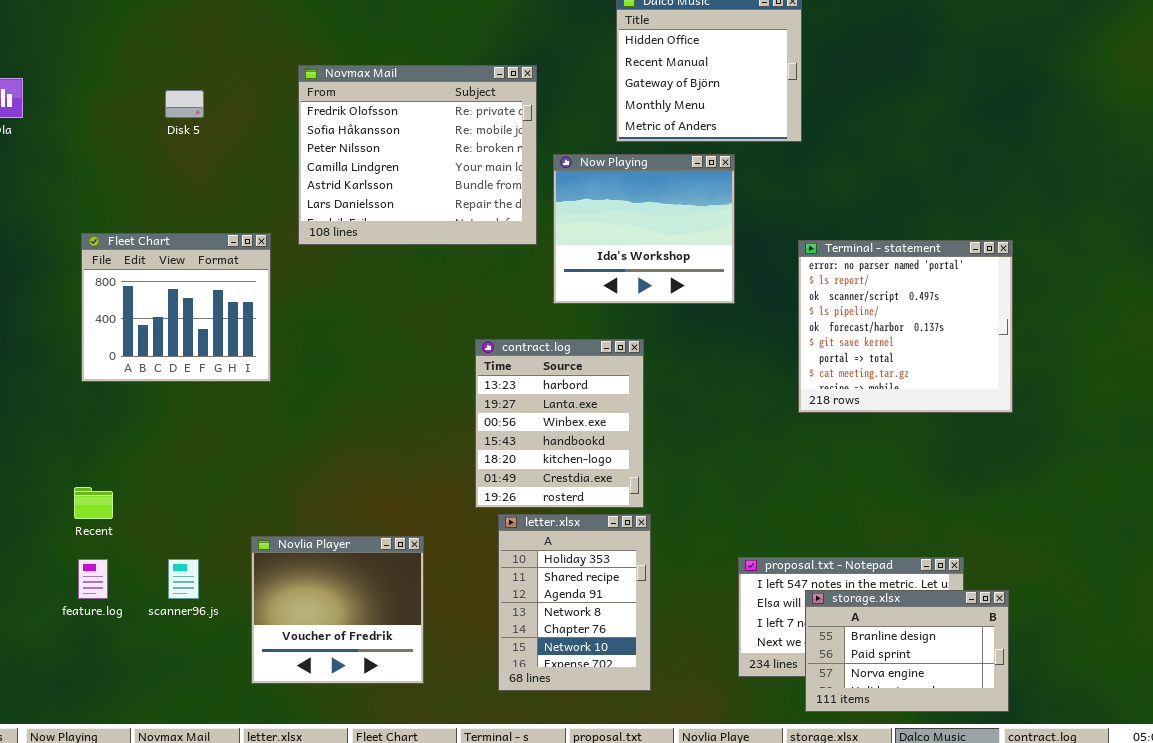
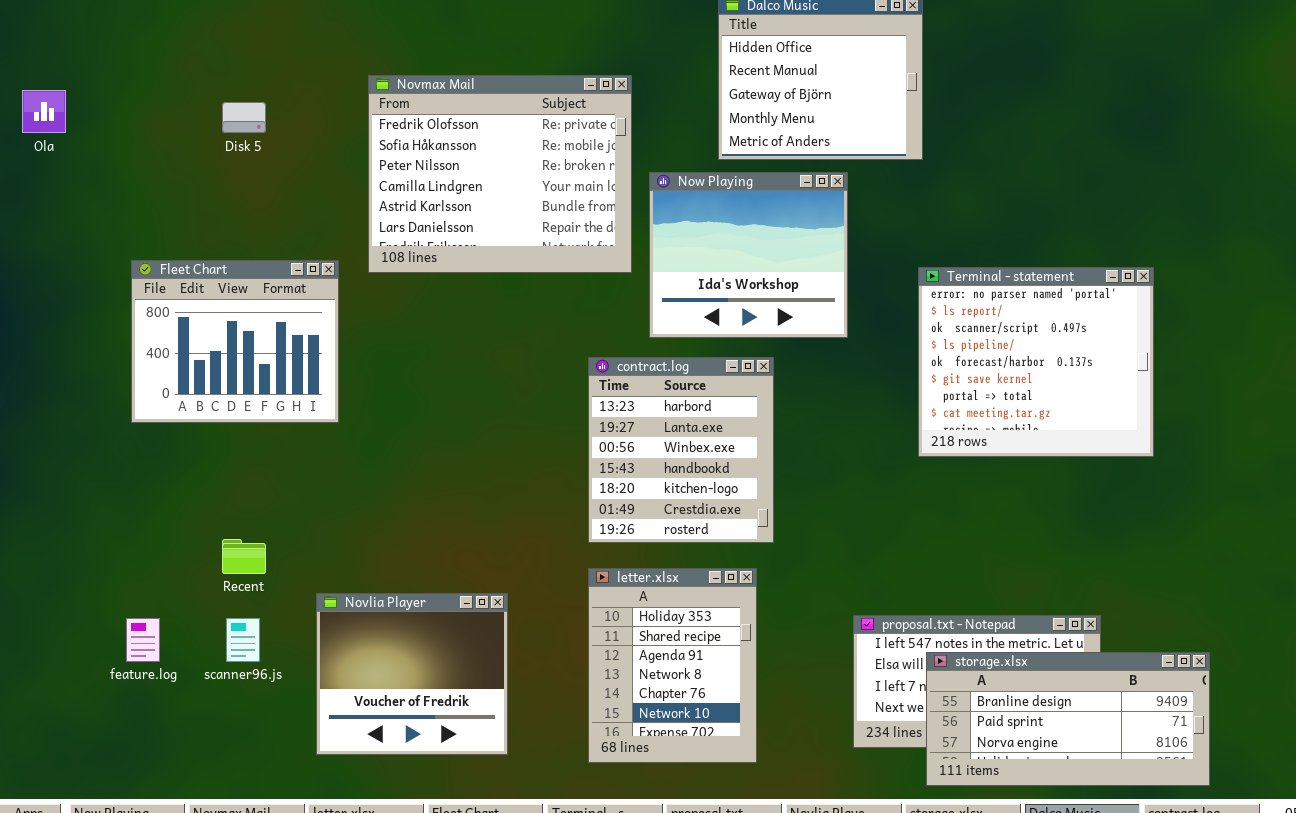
contract.log: [475,339,644,508] -> [588,357,774,543], moved
Recent: [74,487,113,519] -> [222,539,266,574], moved
storage.xlsx: [805,590,1009,712] -> [926,652,1210,786], resized

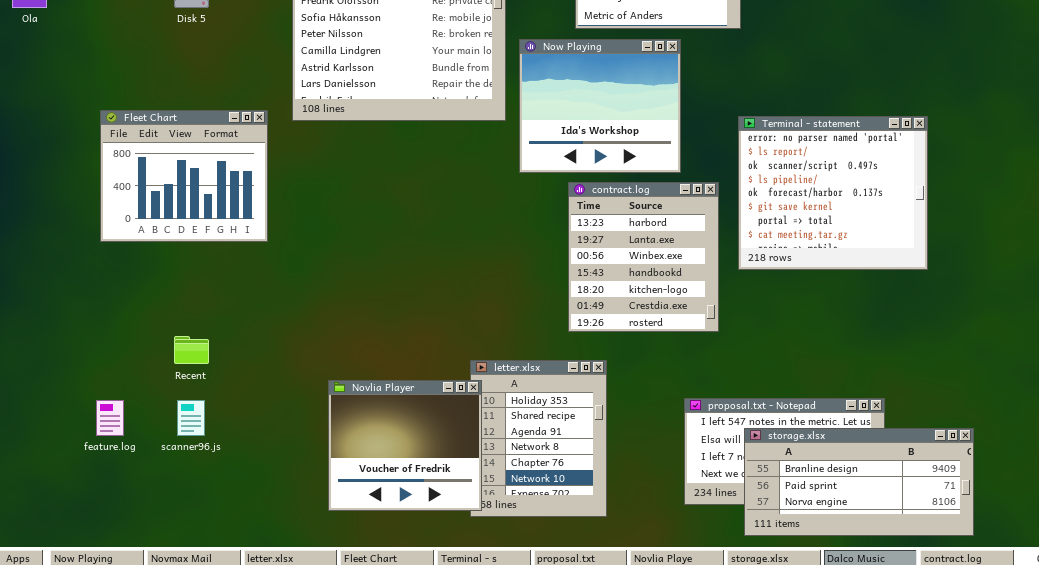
contract.log: [588,357,774,543] -> [568,182,719,332], moved
Novlia Player: [316,593,508,755] -> [328,380,482,511], moved

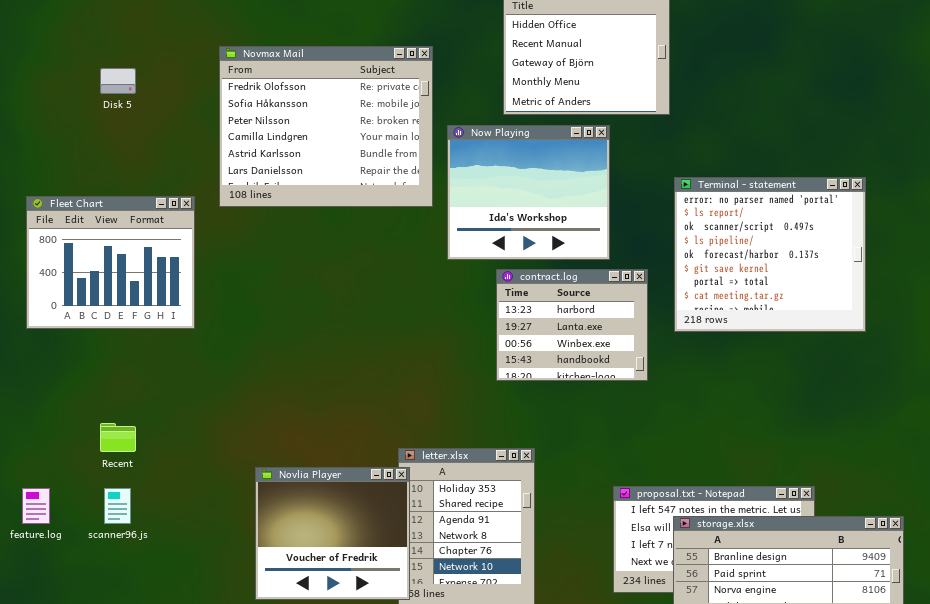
Terminal - statement: [738,116,928,270] -> [674,177,866,332], moved
contract.log: [568,182,719,332] -> [496,269,648,381], resized

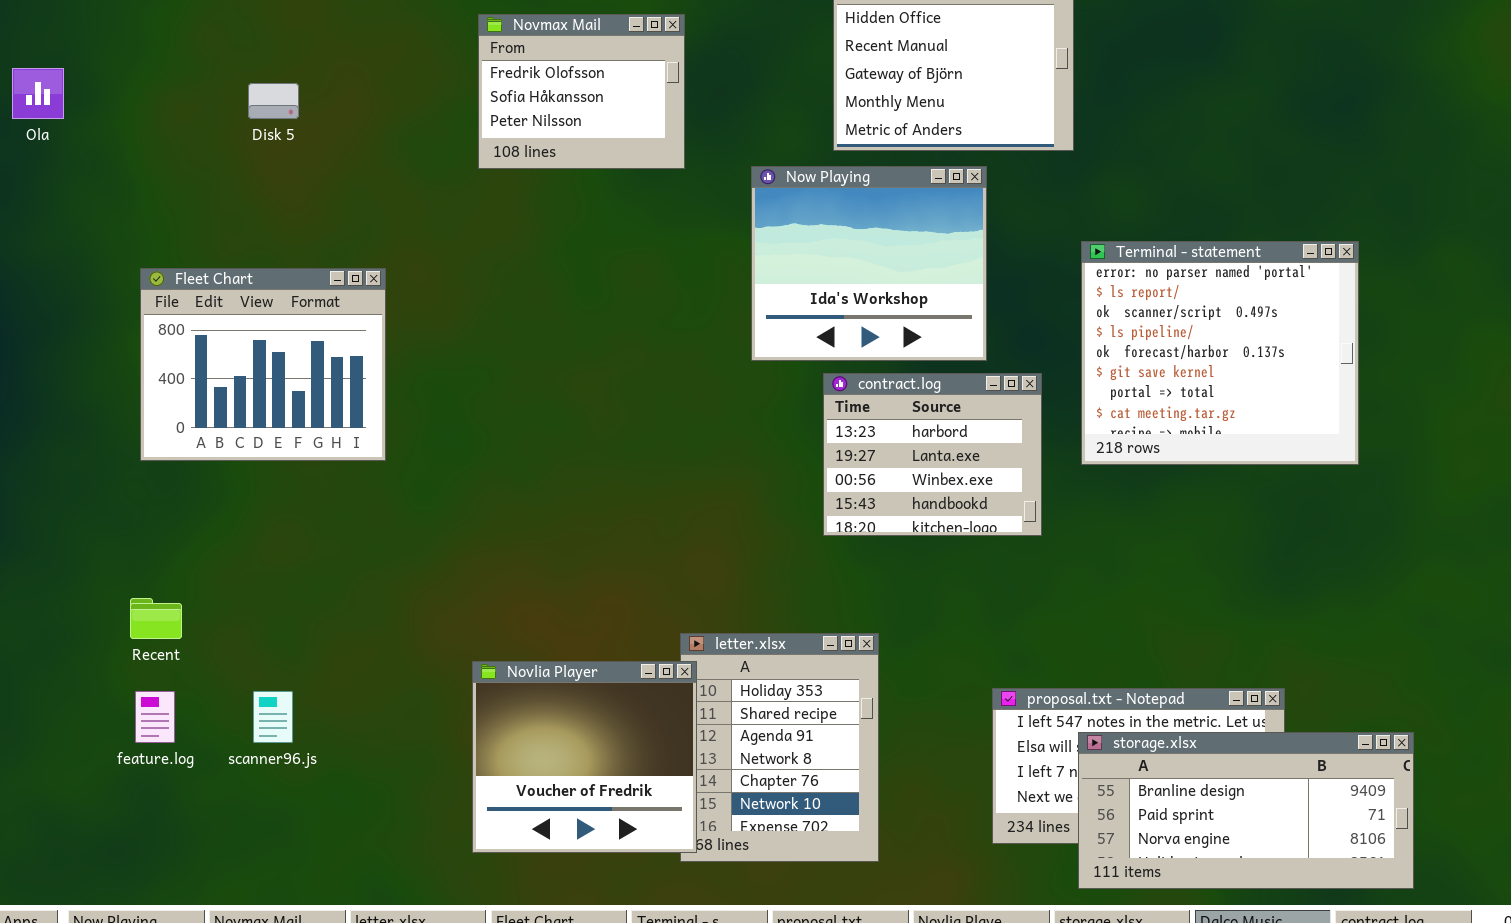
Novmax Mail: [219,46,433,207] -> [478,14,685,169], moved, resized
Recent: [100,423,136,452] -> [130,598,182,639], moved

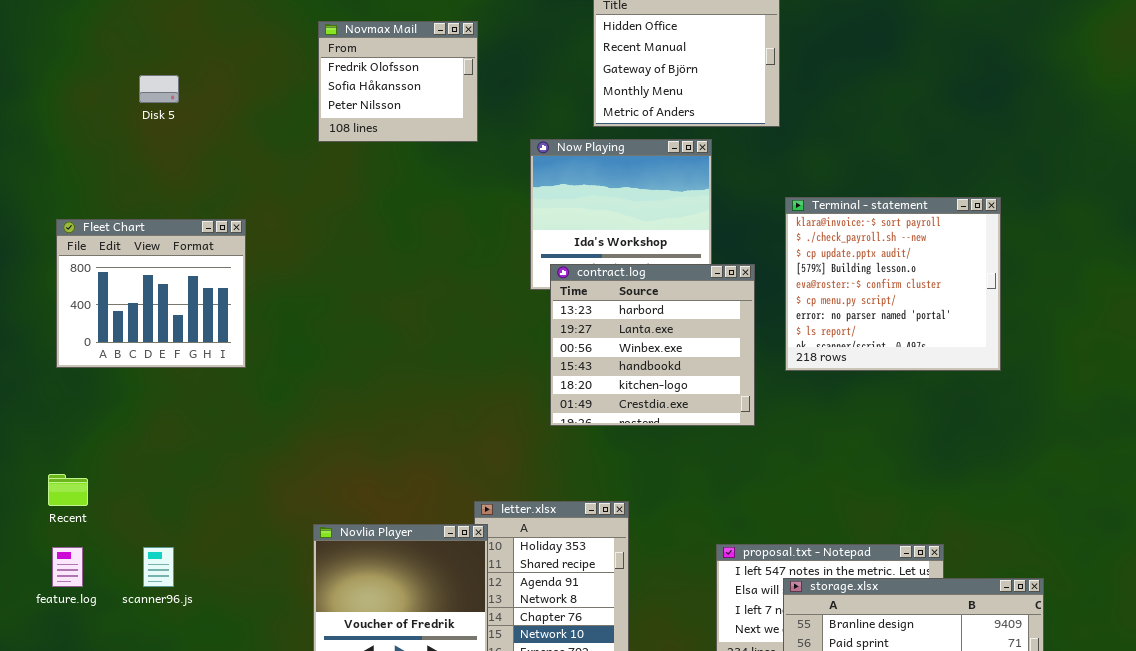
Terminal - statement: [1081,241,1359,465] -> [785,197,1001,371], scrolled up 6 rows
contract.log: [823,373,1042,536] -> [550,264,755,426], resized

